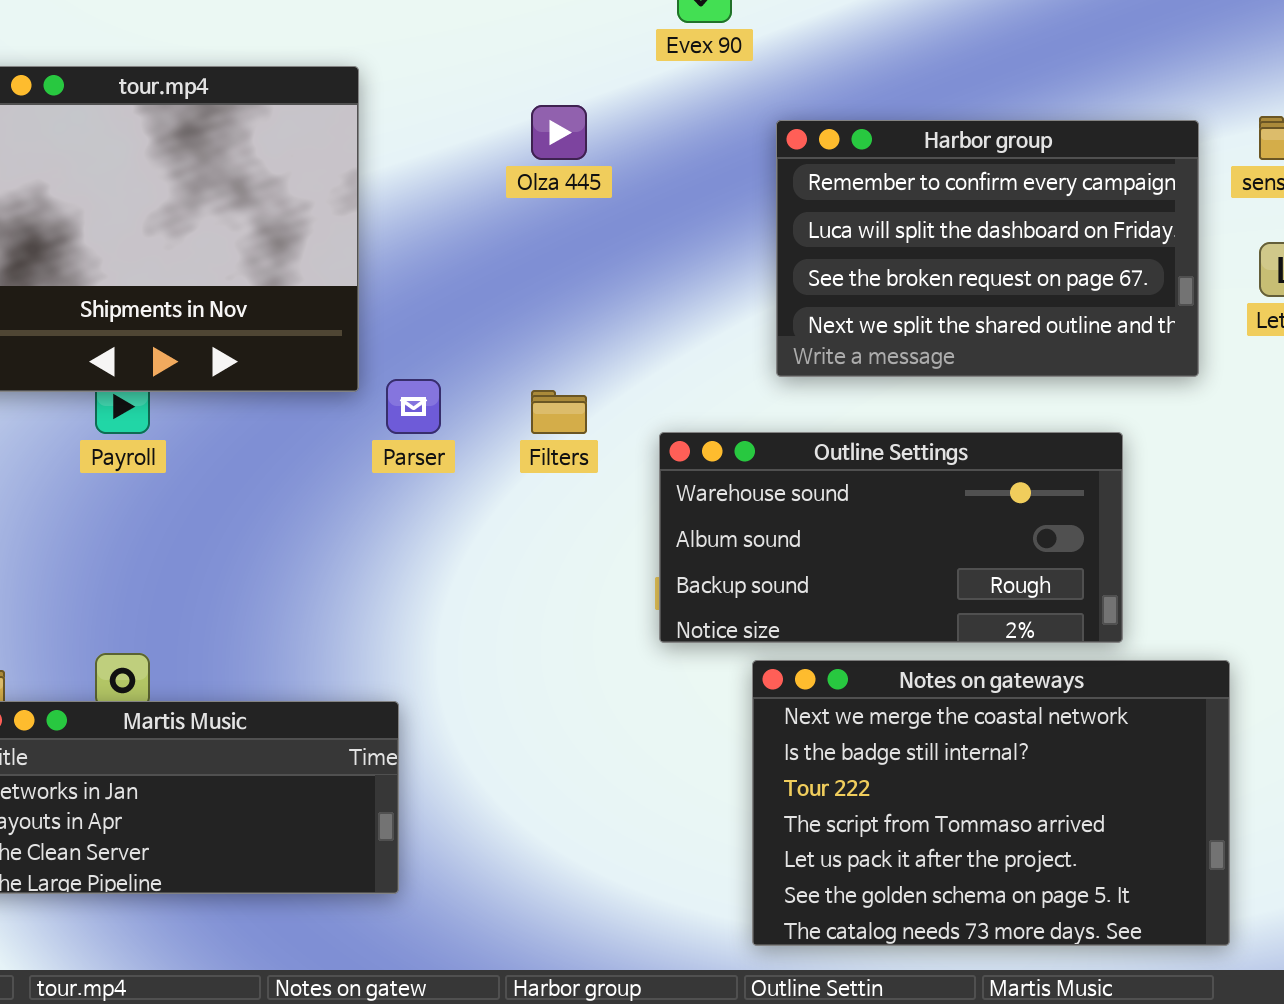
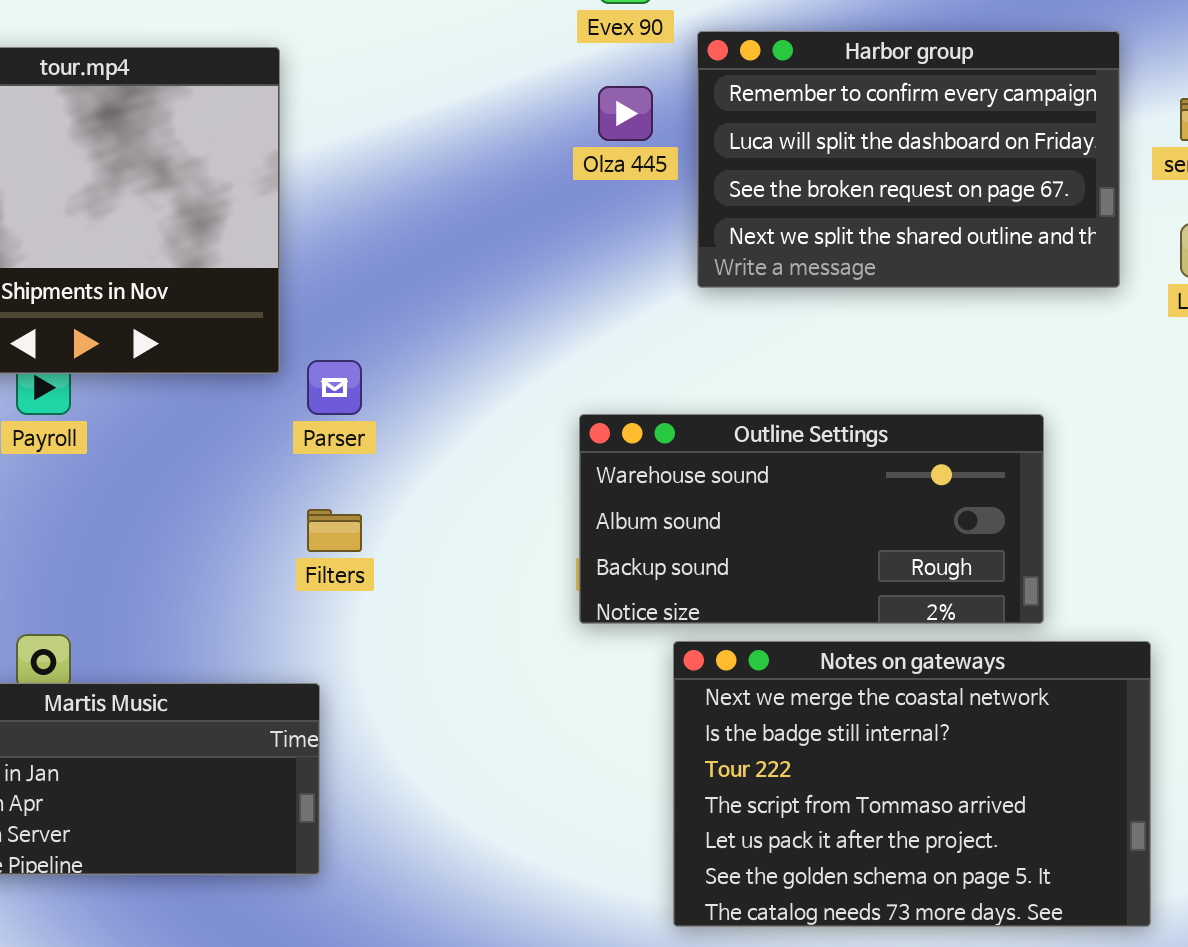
Olza 445: [531,105,587,160] -> [598,86,653,141], moved
Harbor group: [776,120,1199,377] -> [697,31,1120,288], moved
Filters: [531,390,587,434] -> [307,509,362,552], moved

